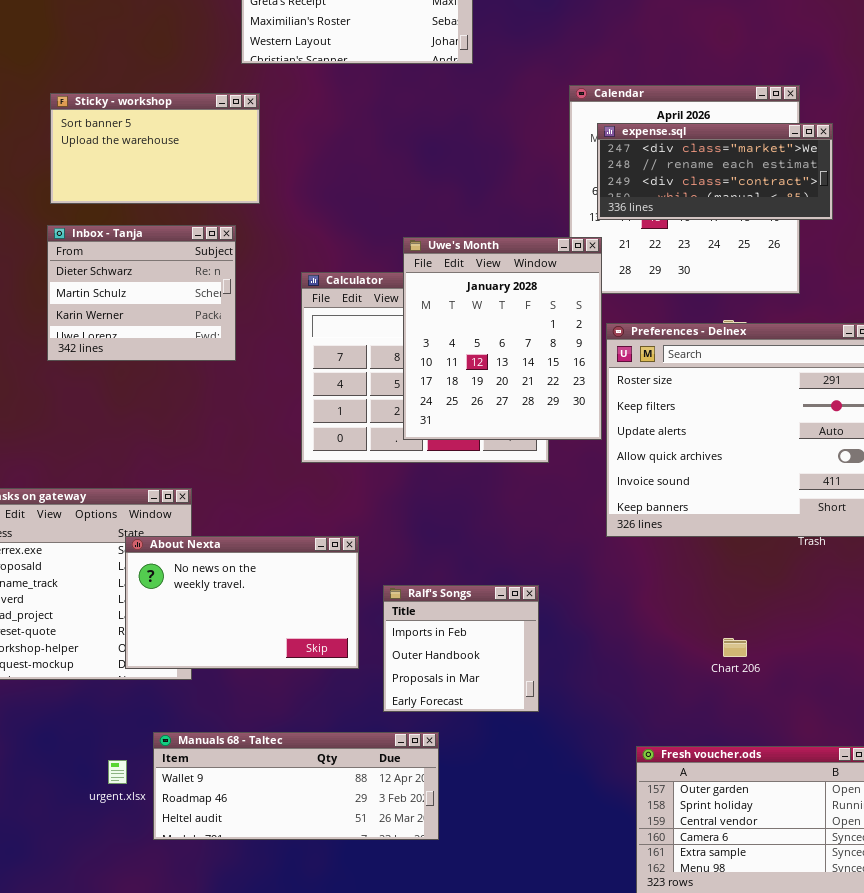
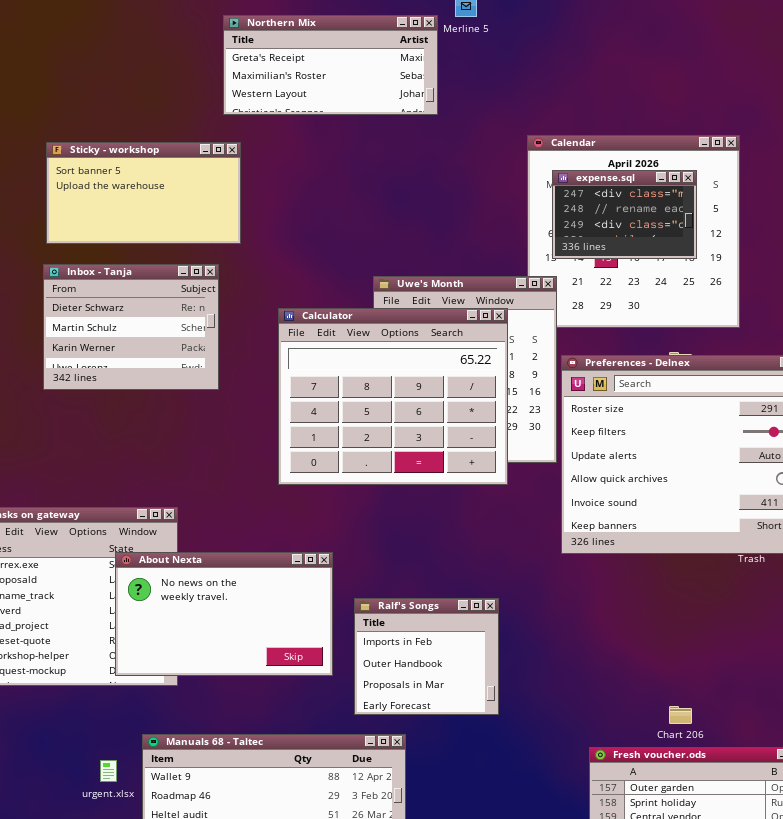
expense.sql: [597,123,833,220] -> [552,170,697,259], resized
Calculator: [301,272,549,463] -> [278,308,508,485], raised
Chart 206: [723,638,747,657] -> [669,706,692,724], moved

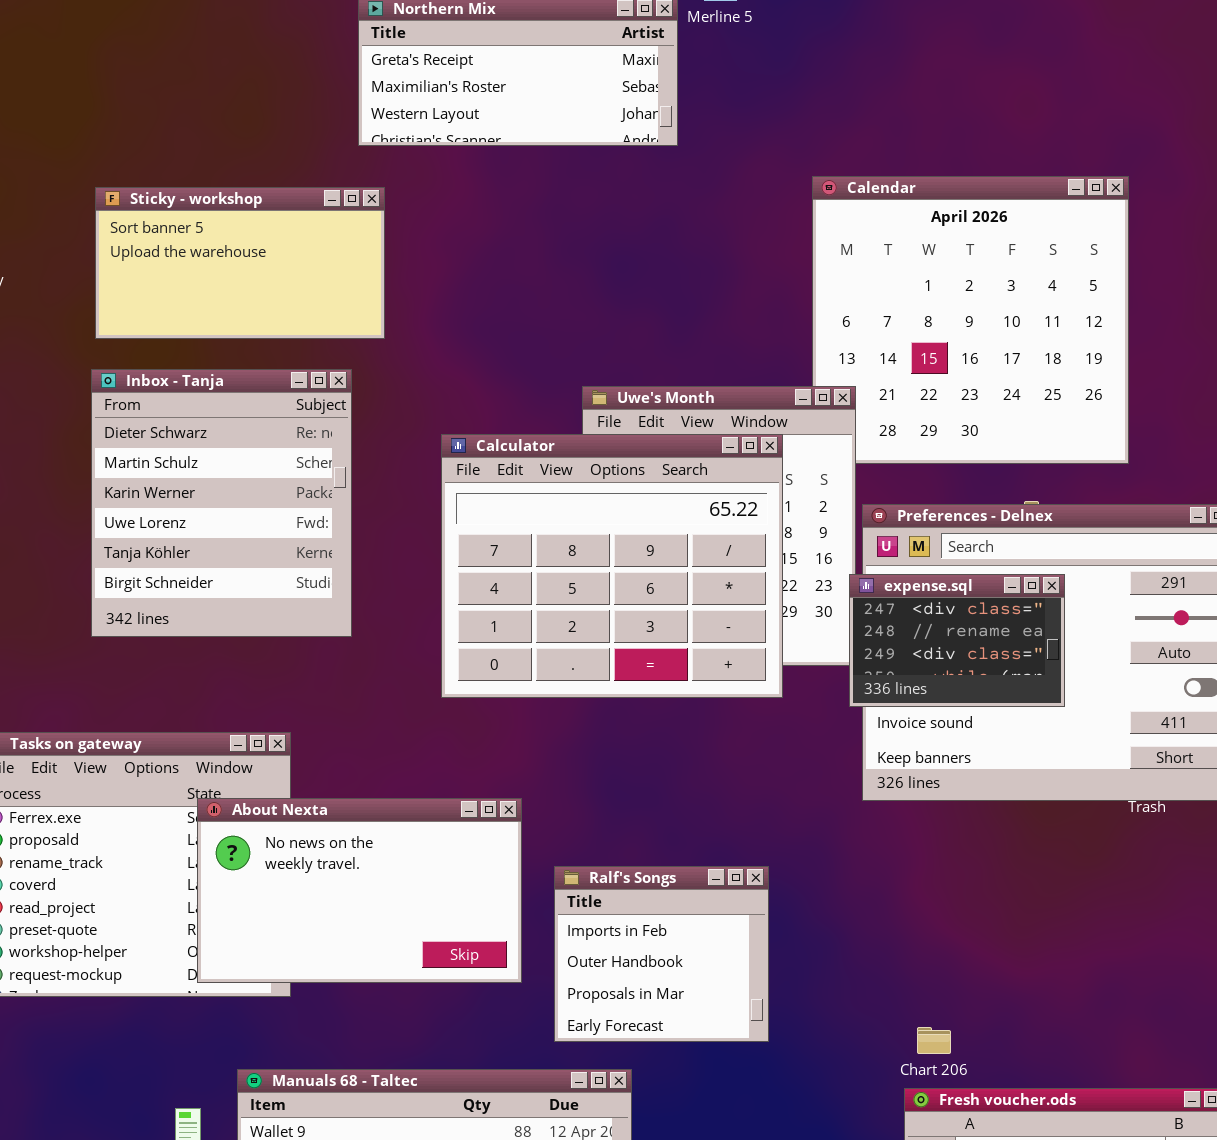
expense.sql: [552,170,697,259] -> [849,574,1065,707], moved
Inbox - Tanja: [43,264,219,390] -> [91,369,352,637], resized
Chart 206: [669,706,692,724] -> [917,1027,951,1054], moved

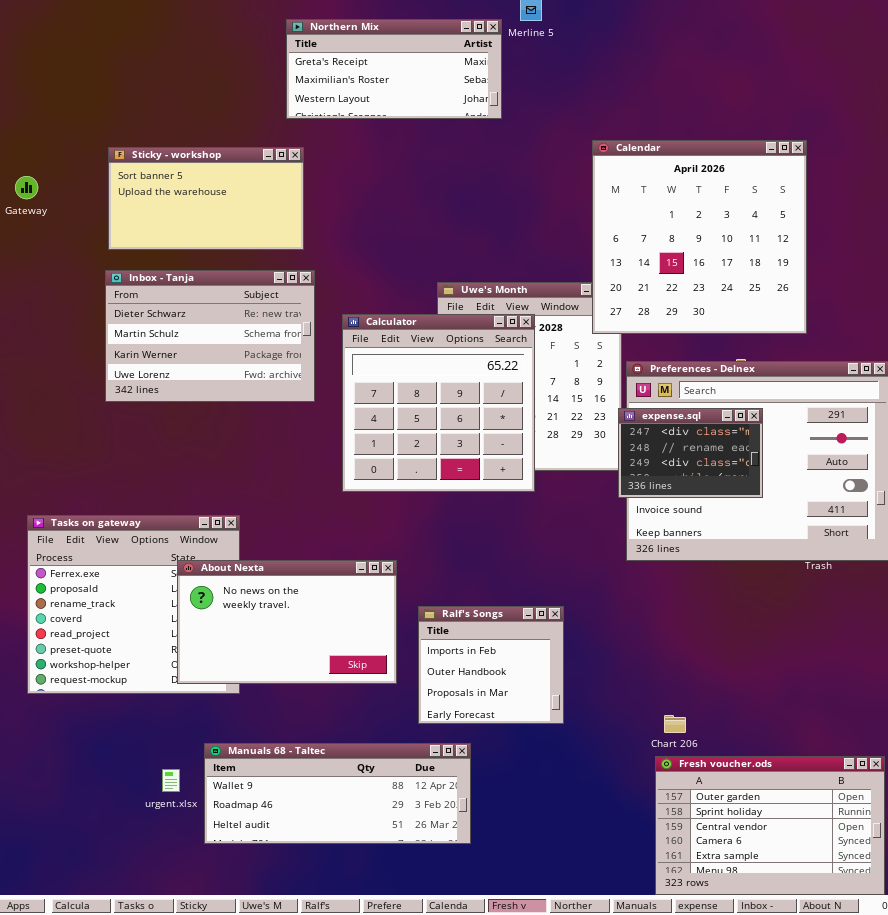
Calendar: [812,176,1129,464] -> [592,140,807,334], raised
Inbox - Tanja: [91,369,352,637] -> [105,270,315,402], resized
Calculator: [441,434,783,698] -> [342,314,535,492], resized

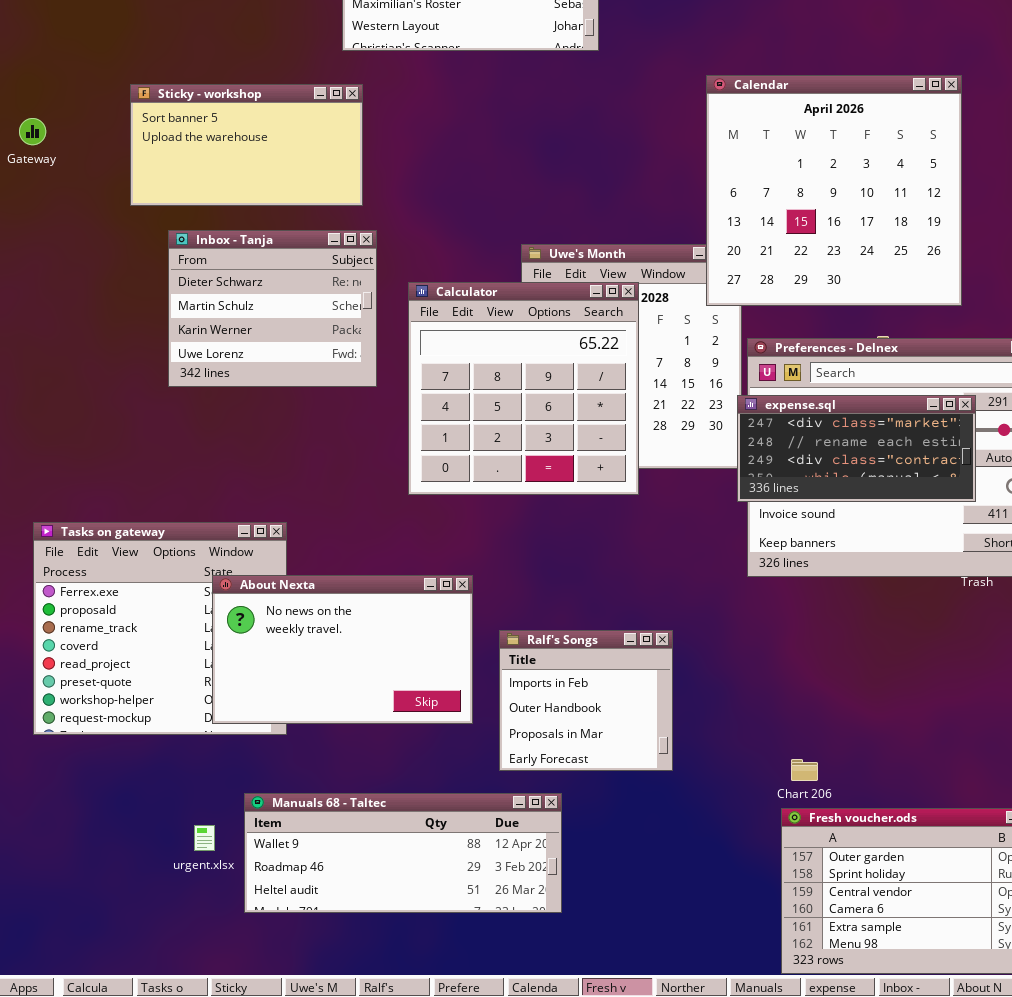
Inbox - Tanja: [105,270,315,402] -> [168,230,377,387], resized
expense.sql: [618,408,763,498] -> [737,395,976,502], resized

